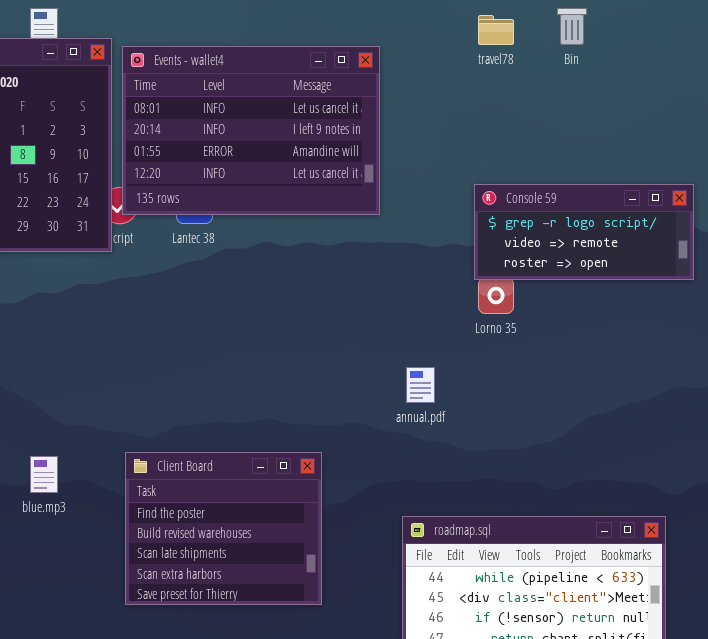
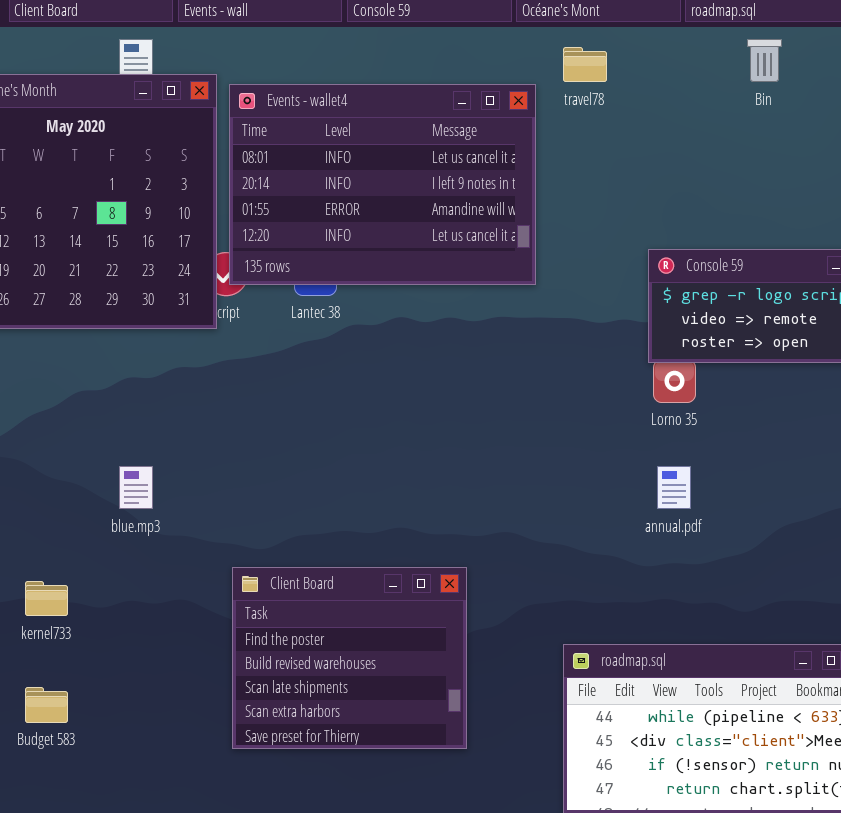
travel78: [478,15,514,45] -> [563,47,607,82], moved
annual.pdf: [406,367,435,403] -> [657,466,691,509], moved
blue.mp3: [30,456,58,493] -> [119,466,153,509], moved

